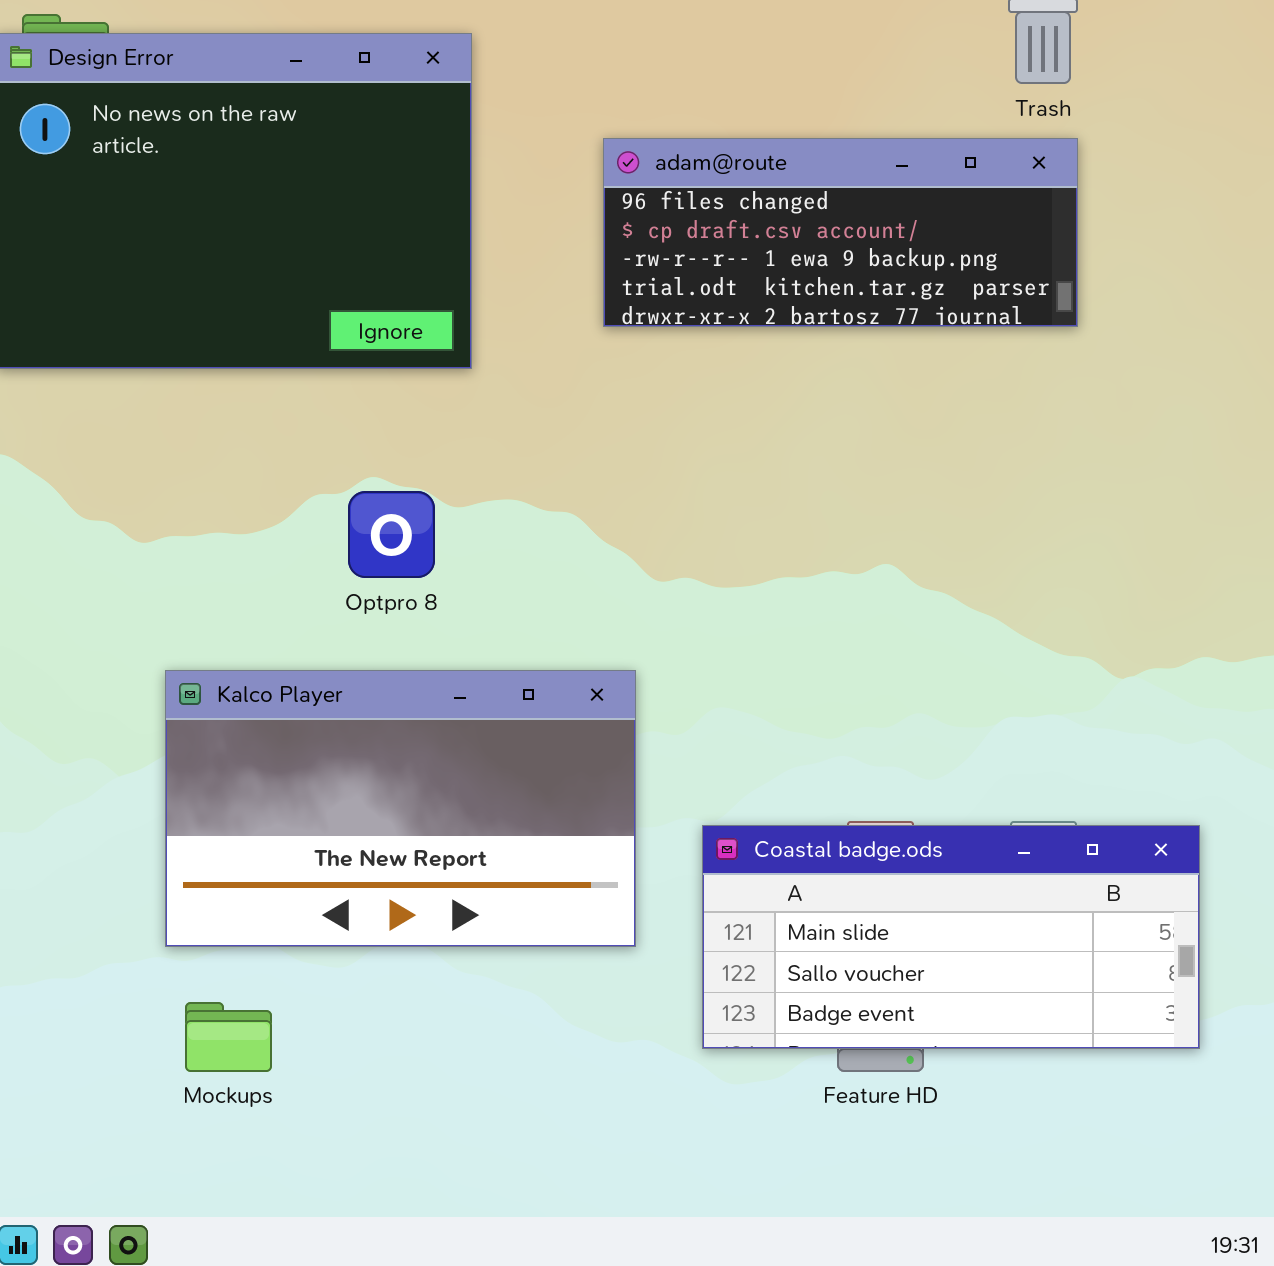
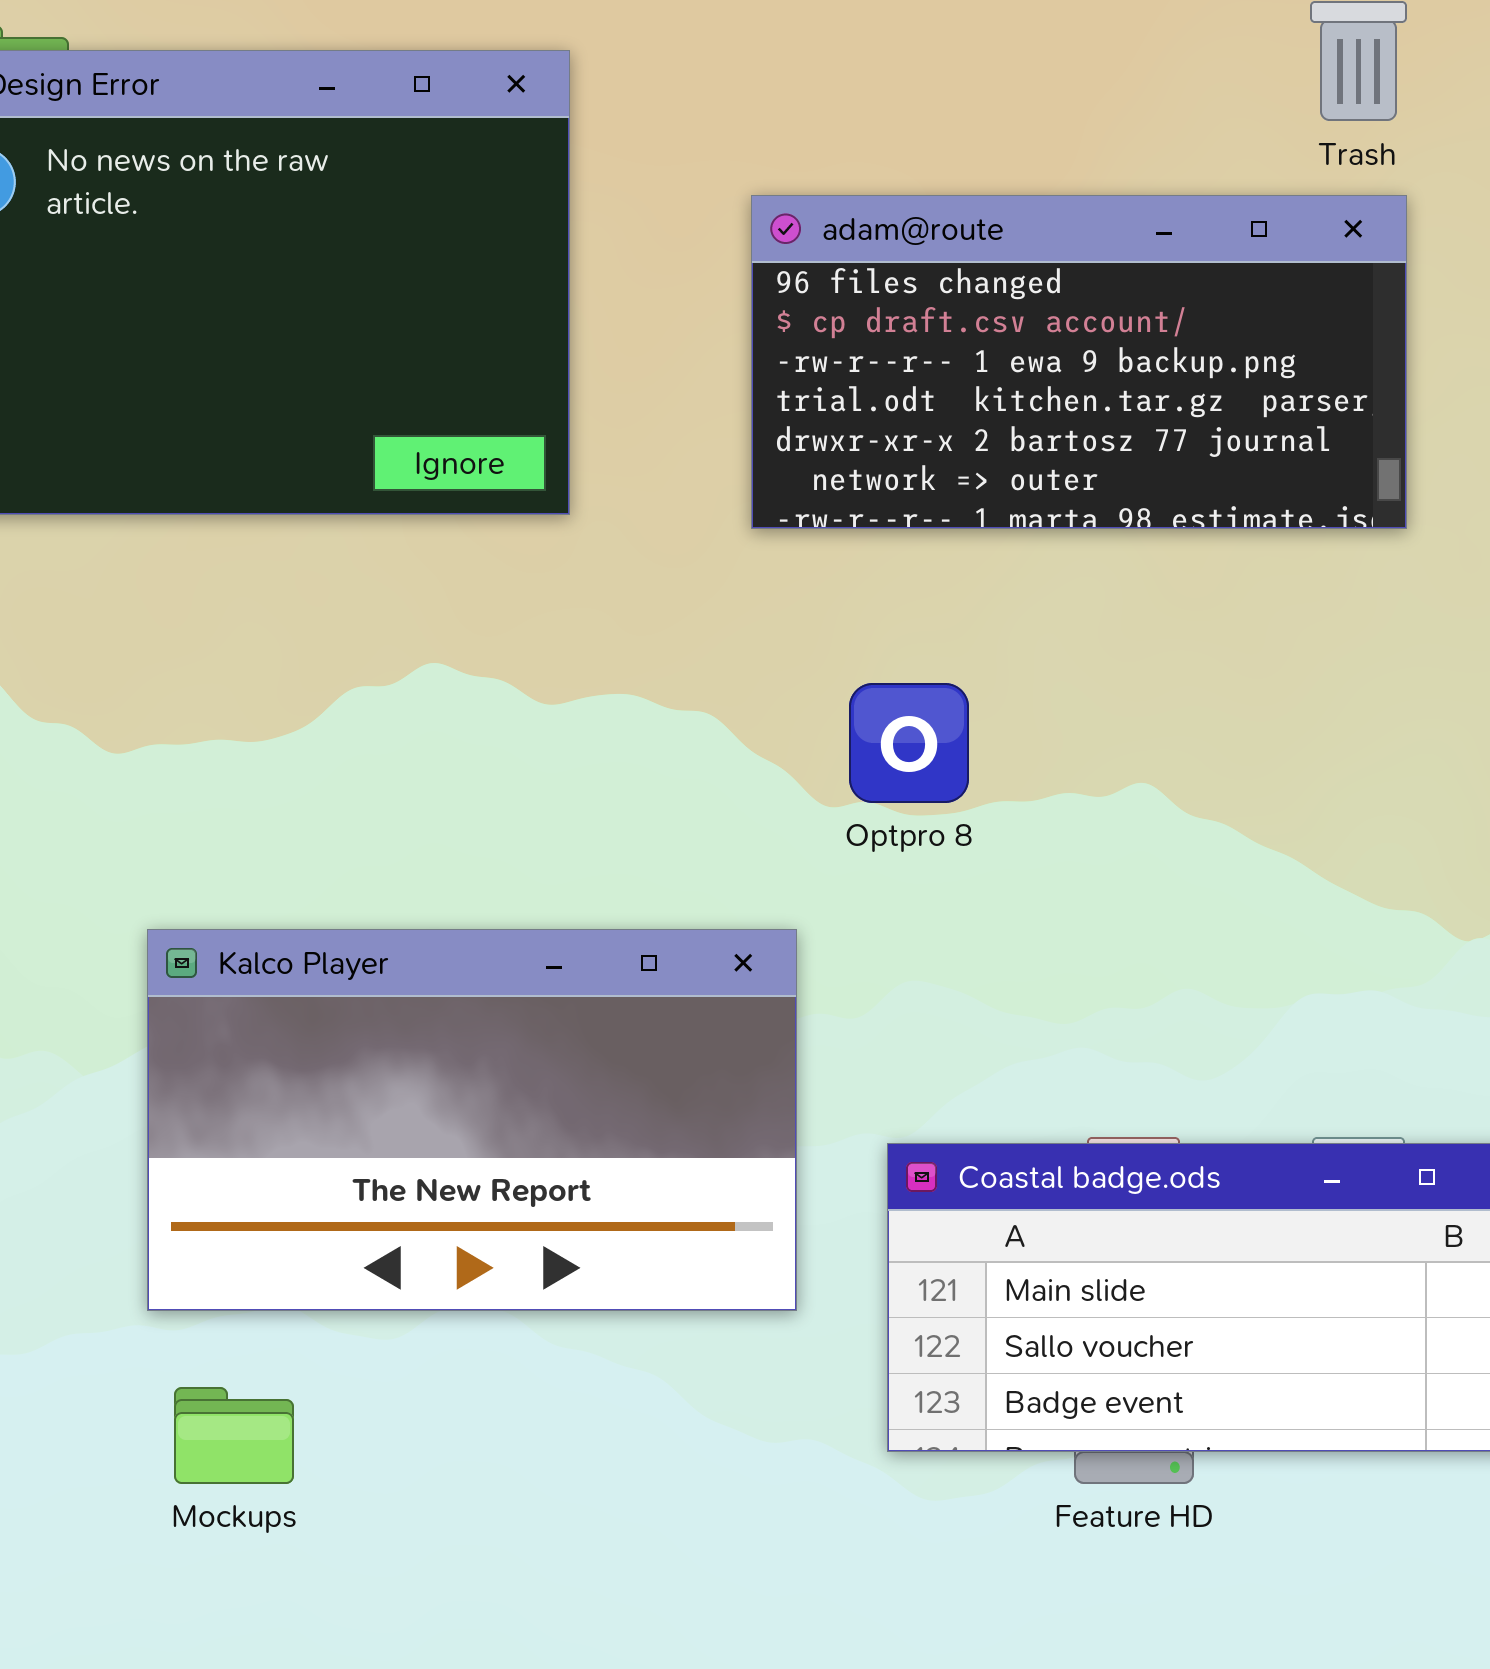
adam@route: [603,138,1078,327] -> [751,195,1407,529], resized
Optpro 8: [348,491,435,578] -> [849,683,969,803], moved

